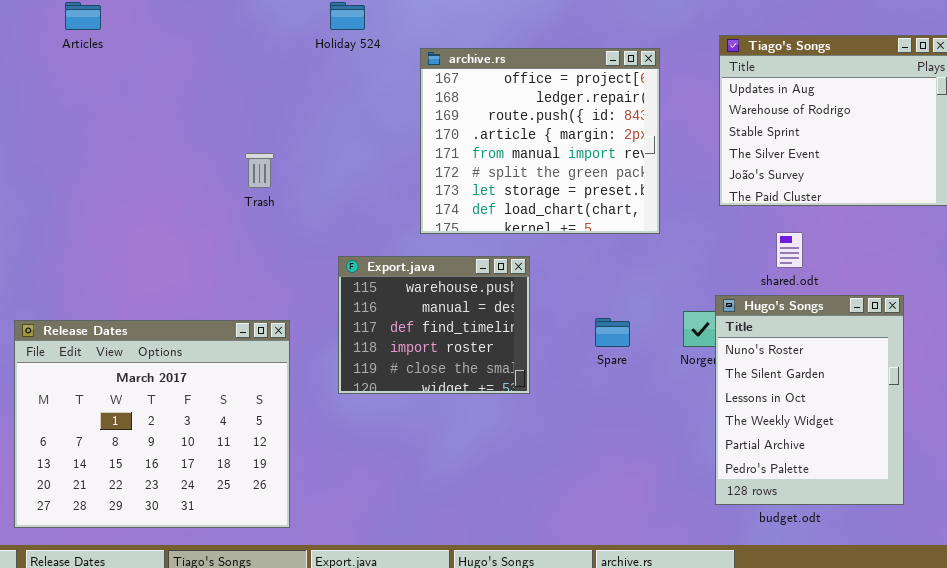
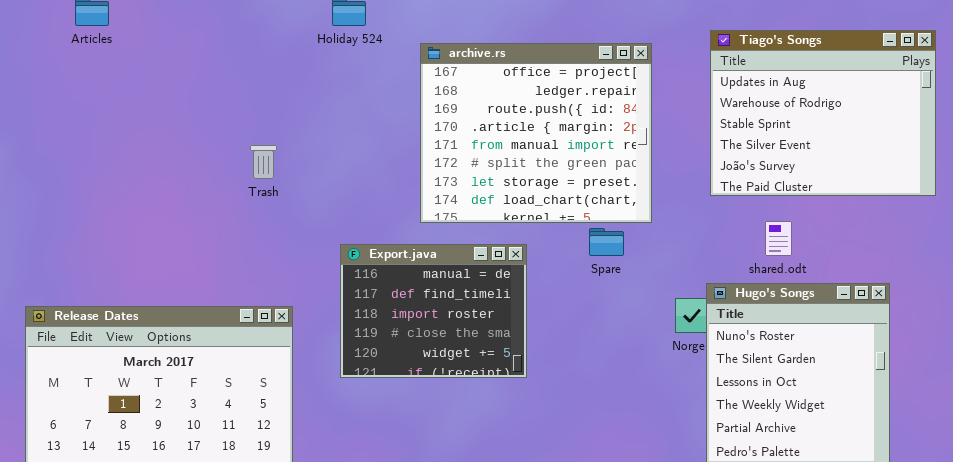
Export.java: [338,256,530,394] -> [340,244,527,378], scrolled down 1 row
Spare: [595,318,630,347] -> [589,228,624,256], moved

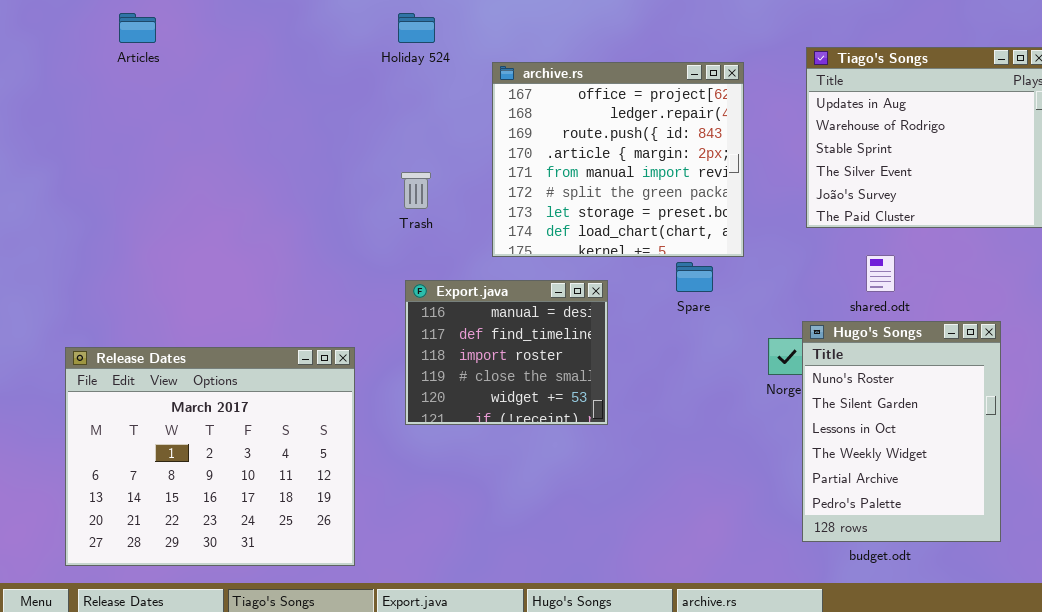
Trash: [250,145,277,179] -> [401,172,431,209], moved

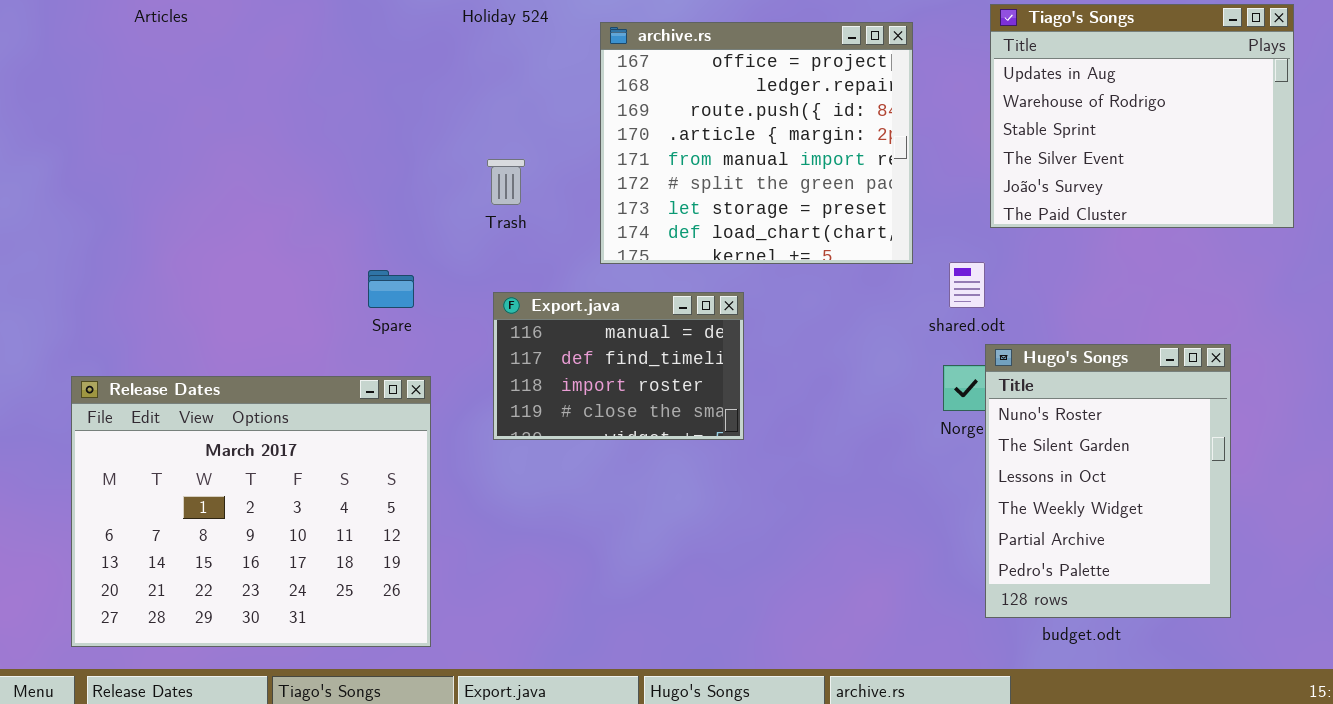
shared.odt: [866,255,895,292] -> [949,262,985,308], moved
Spare: [676,262,713,292] -> [368,270,414,308], moved
Export.java: [405,280,608,425] -> [493,292,744,440], resized

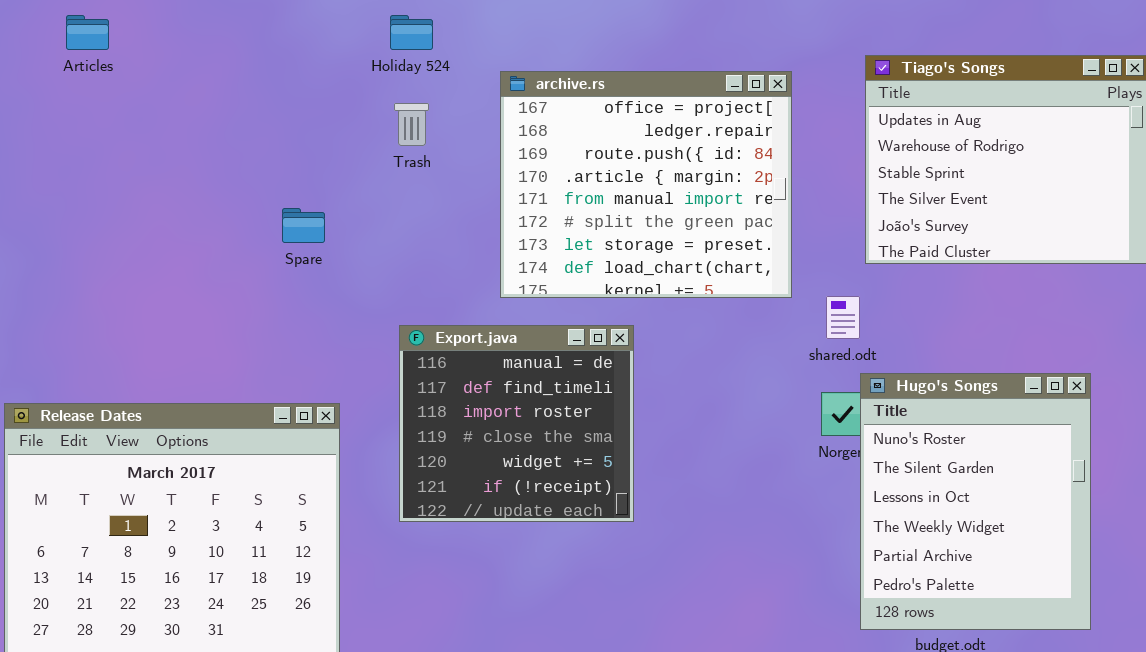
Trash: [487,159,525,205] -> [394,103,429,146], moved
Spare: [368,270,414,308] -> [282,208,325,243], moved
Export.java: [493,292,744,440] -> [399,325,634,522], resized

